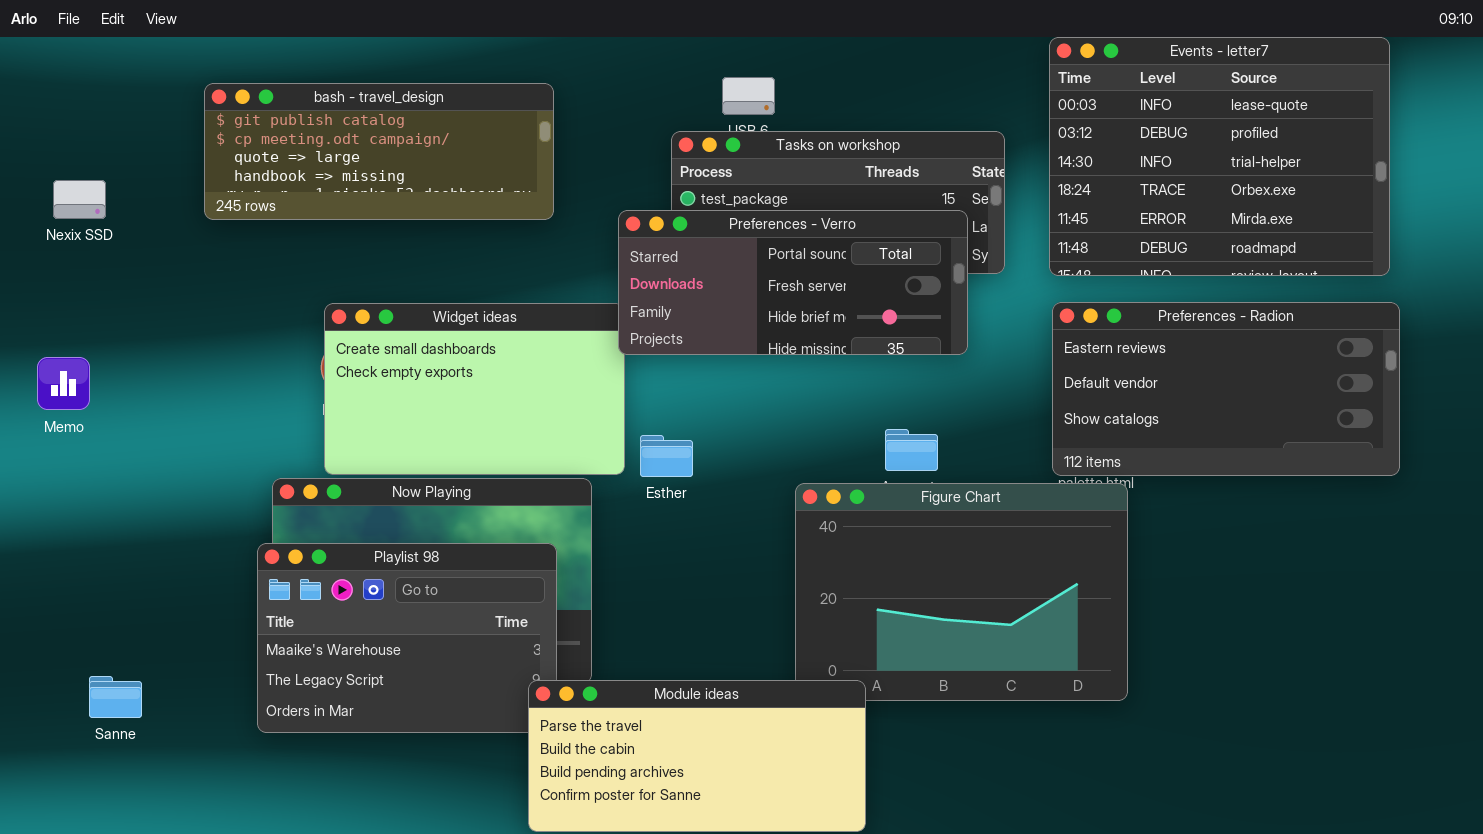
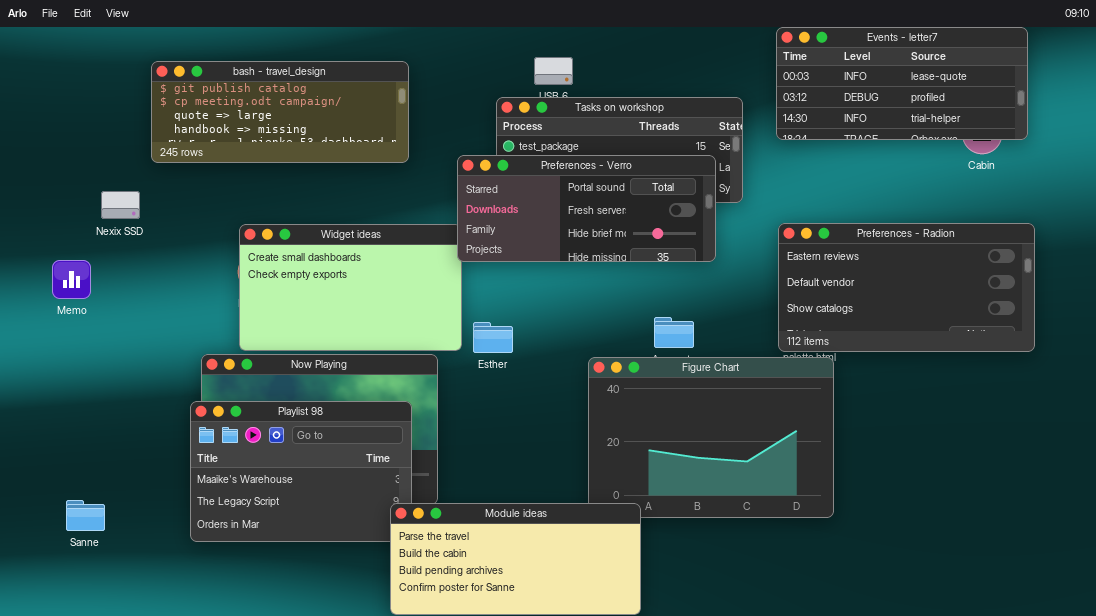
Events - letter7: [1049,37,1390,276] -> [776,27,1028,140], resized
Nexix SSD: [53,180,106,219] -> [101,191,140,219], moved
Memo: [37,357,90,410] -> [52,260,91,299], moved

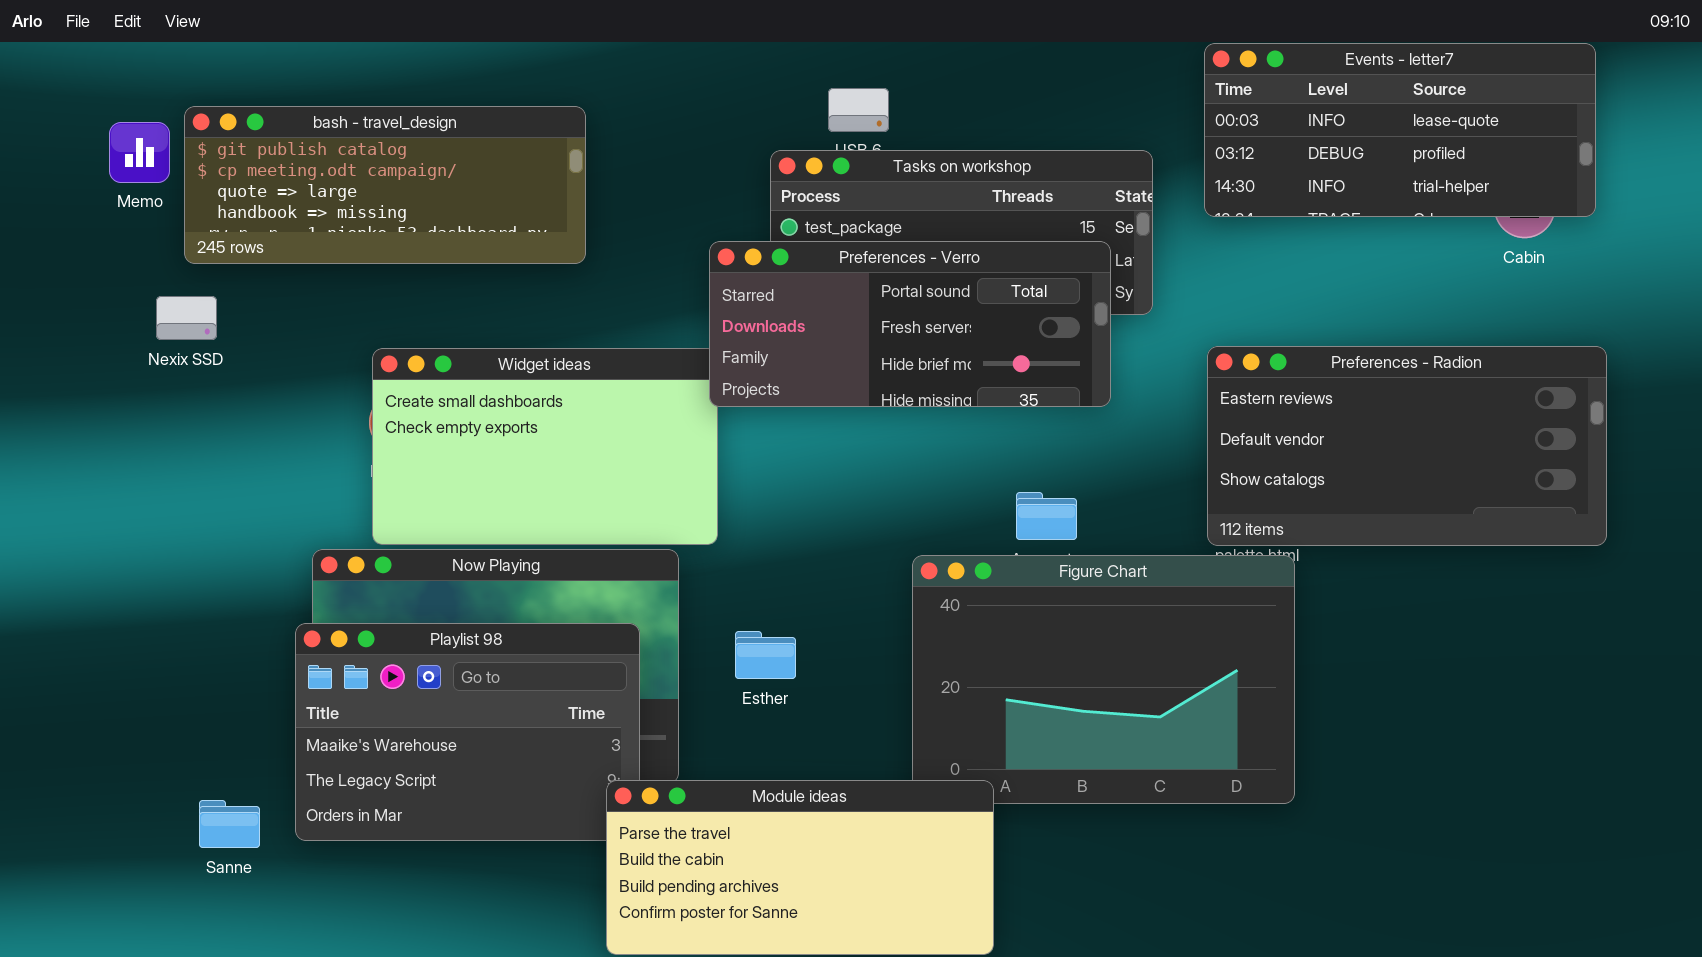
bash - travel_design: [151,61,409,163] -> [184,106,586,264], moved
Memo: [52,260,91,299] -> [109,122,170,183], moved
Esther: [473,322,513,353] -> [735,631,796,679], moved
Sanne: [66,500,105,531] -> [199,800,260,848], moved

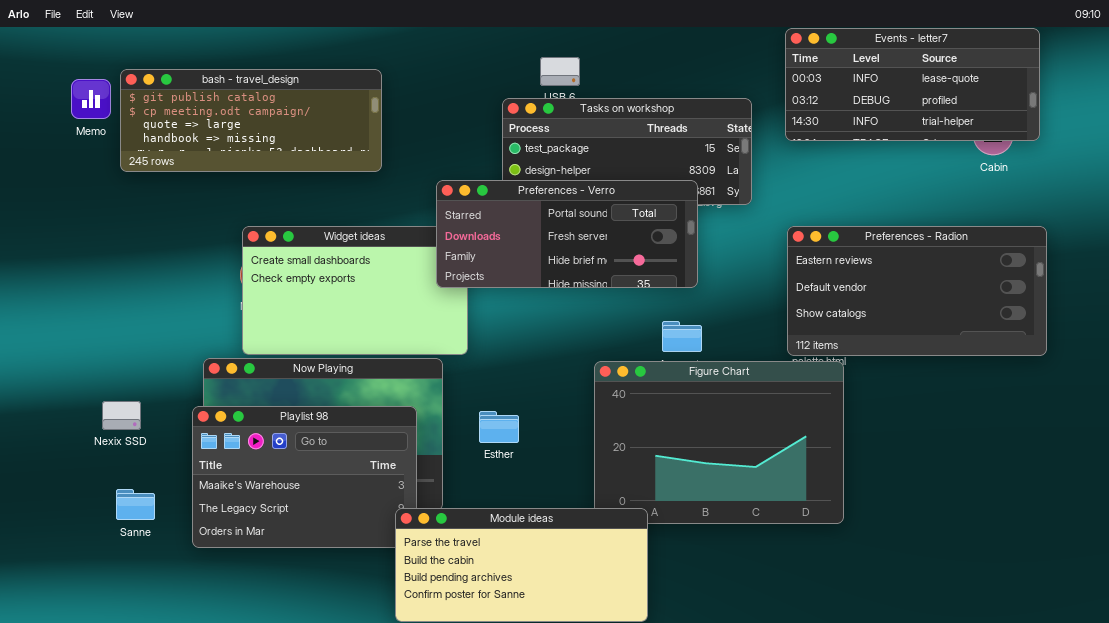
Preferences - Verro: [709,241,1111,407] -> [436,180,698,288], moved
Nexix SSD: [156,296,217,340] -> [102,401,141,430], moved
Sanne: [199,800,260,848] -> [116,489,155,520], moved

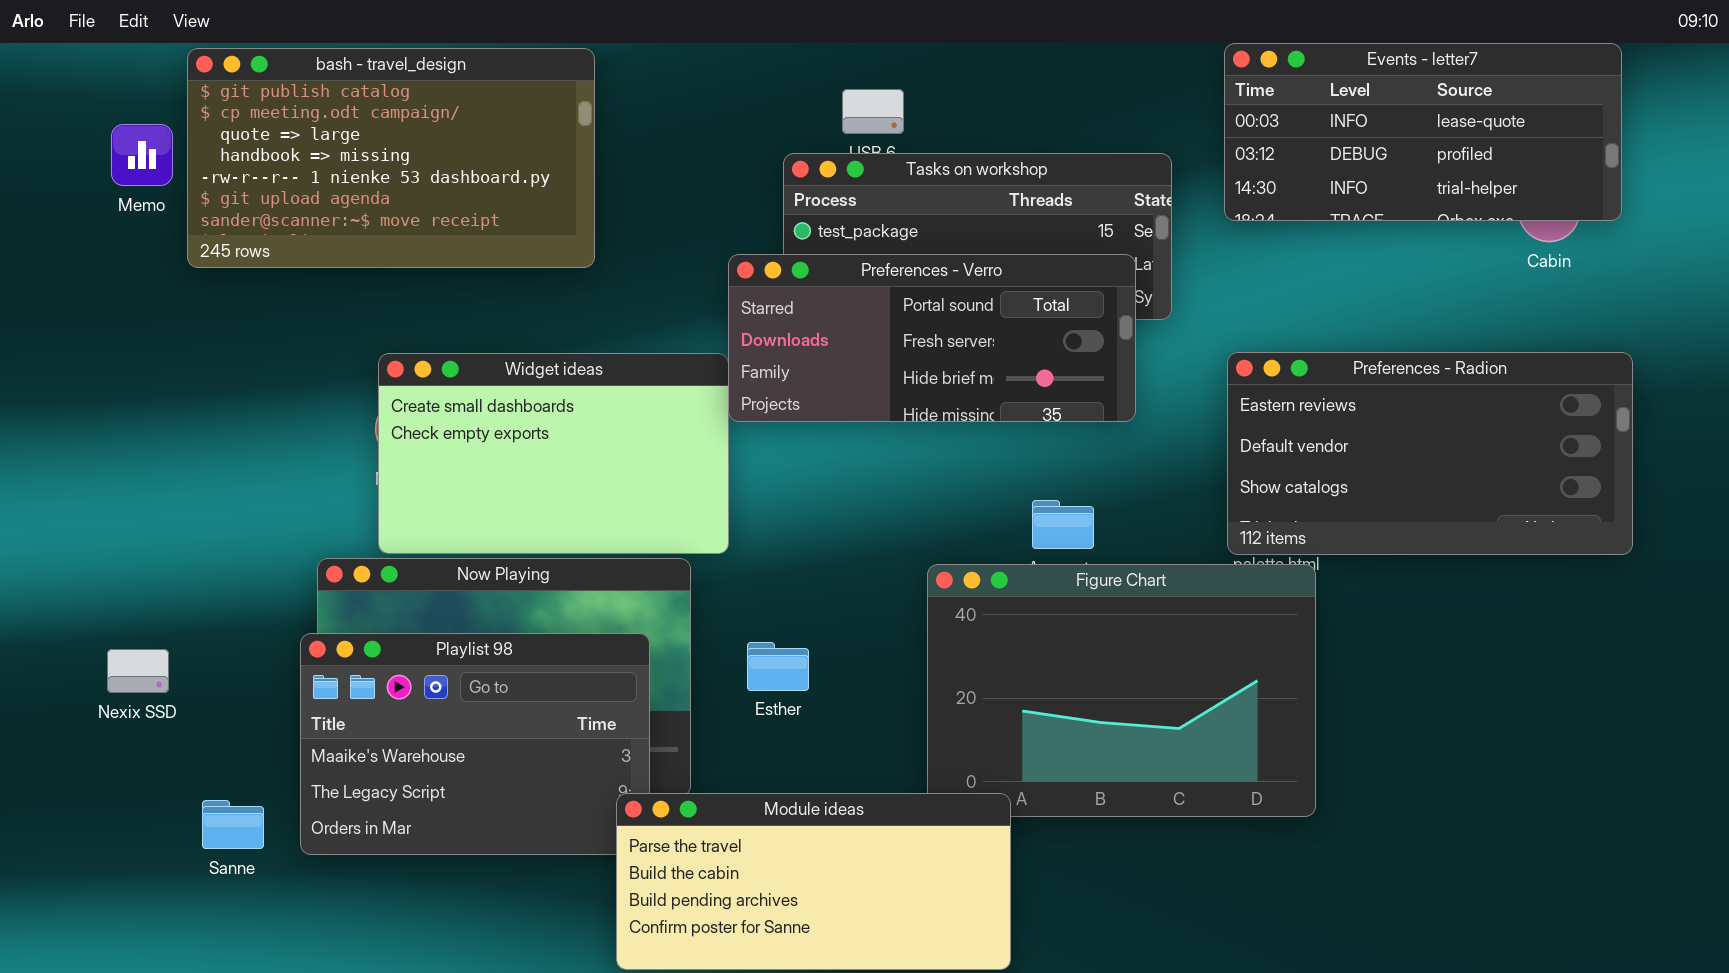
bash - travel_design: [120,69,382,172] -> [187,48,595,268], resized
Preferences - Verro: [436,180,698,288] -> [728,254,1136,422], moved
Nexix SSD: [102,401,141,430] -> [107,649,169,693], moved
Sanne: [116,489,155,520] -> [202,800,264,849], moved

